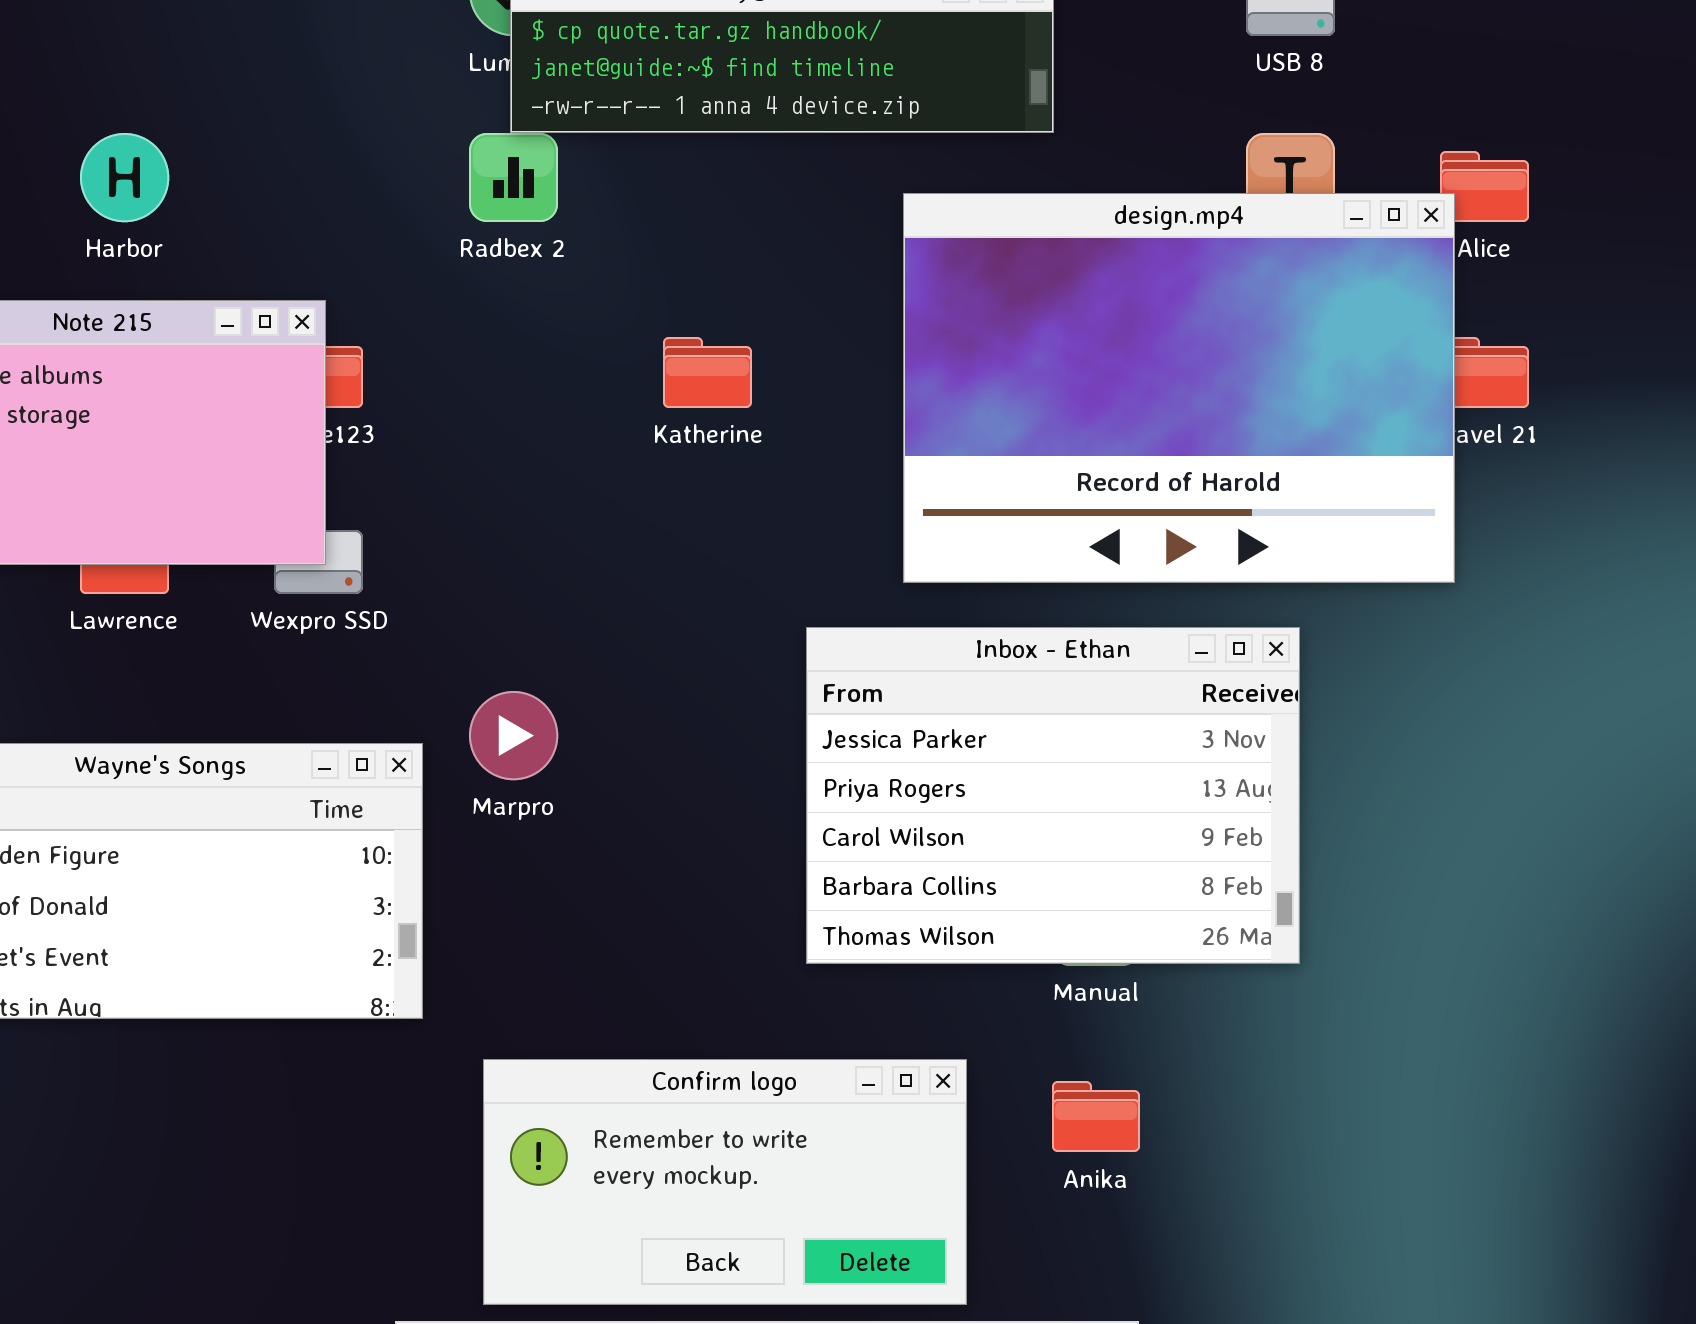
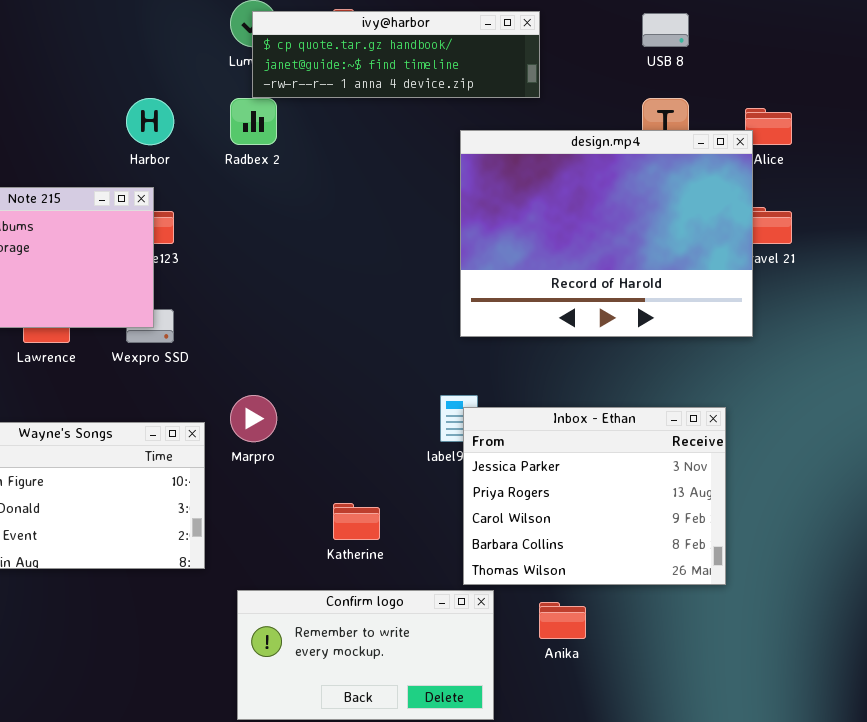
Harbor: [80,133,169,222] -> [126,98,174,145], moved
Katherine: [663,337,752,408] -> [333,503,380,540], moved
Inbox - Ethan: [806,627,1300,964] -> [463,407,726,585], moved

